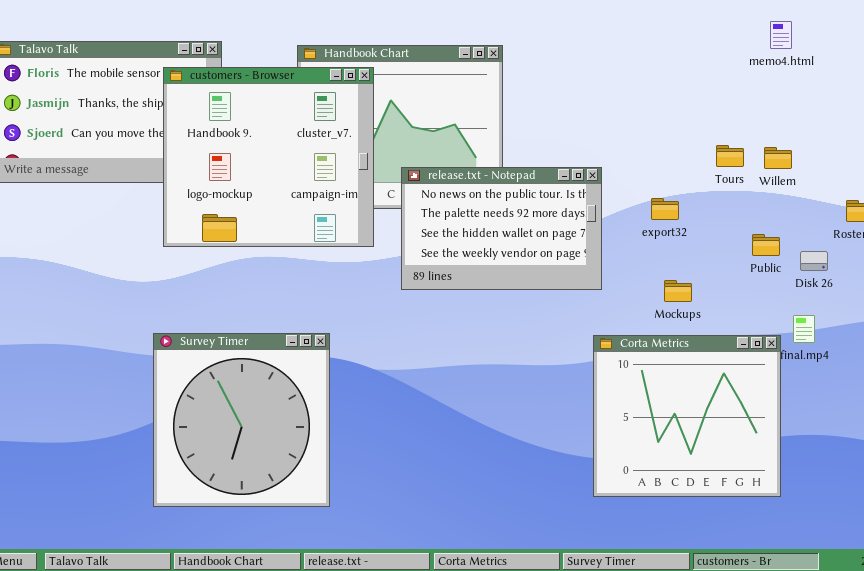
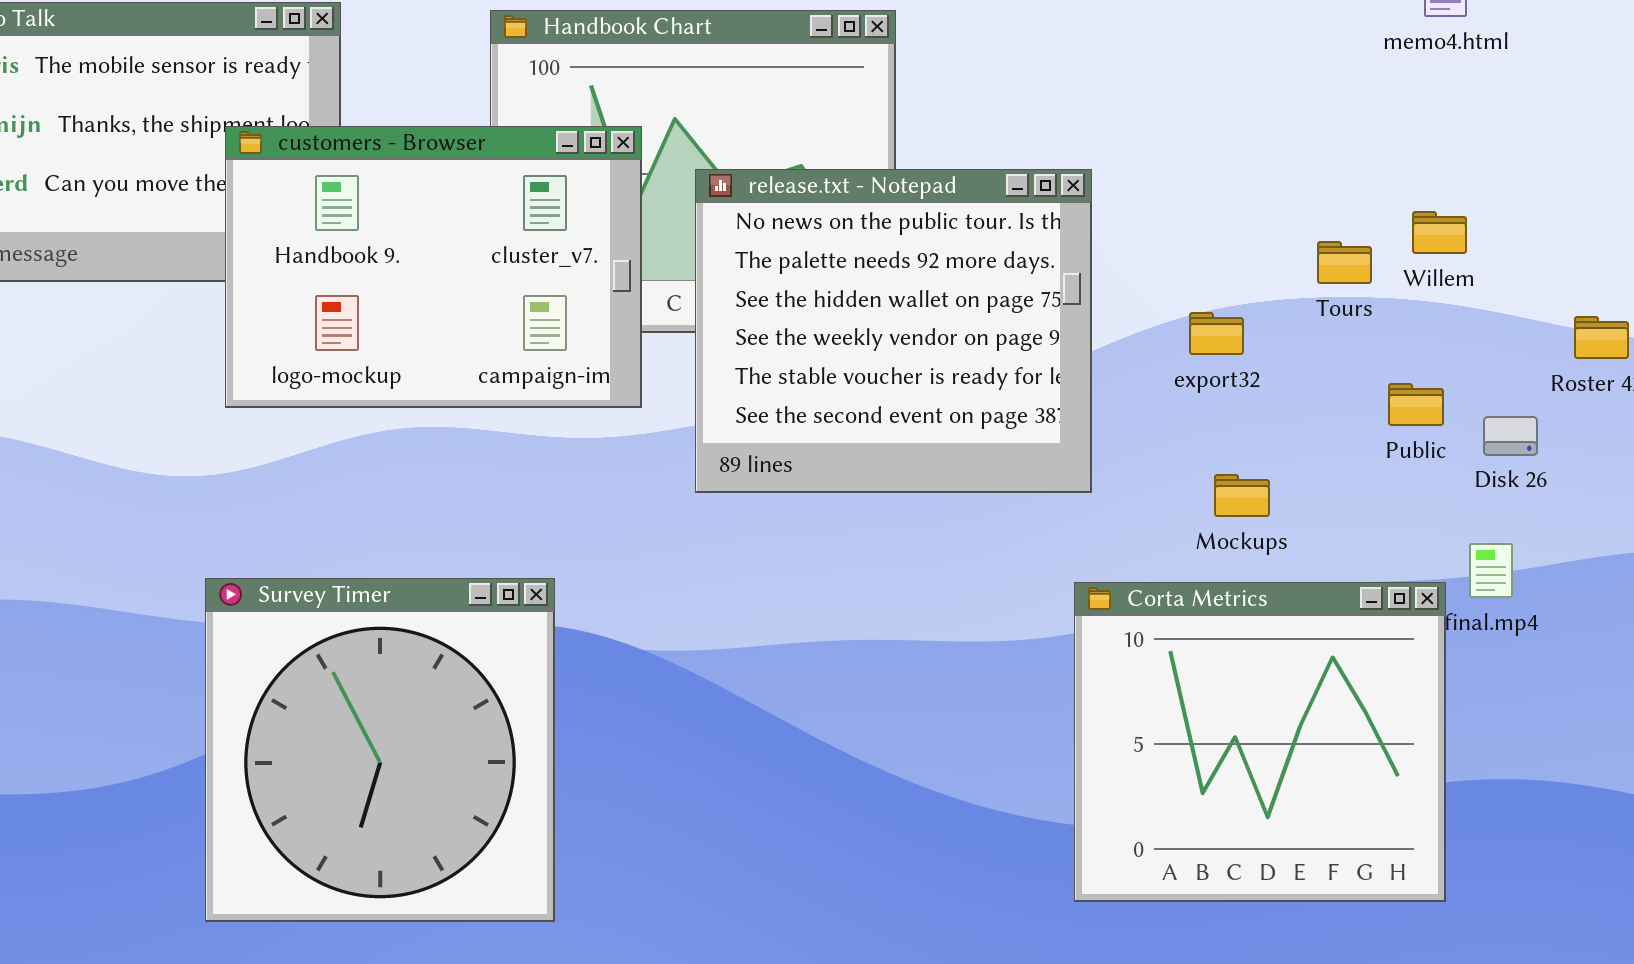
customers - Browser: [163,67,374,247] -> [225,126,642,408], resized
Tours: [716,145,744,167] -> [1317,241,1372,284], moved
release.txt - Notepad: [401,167,602,290] -> [695,169,1092,493], resized

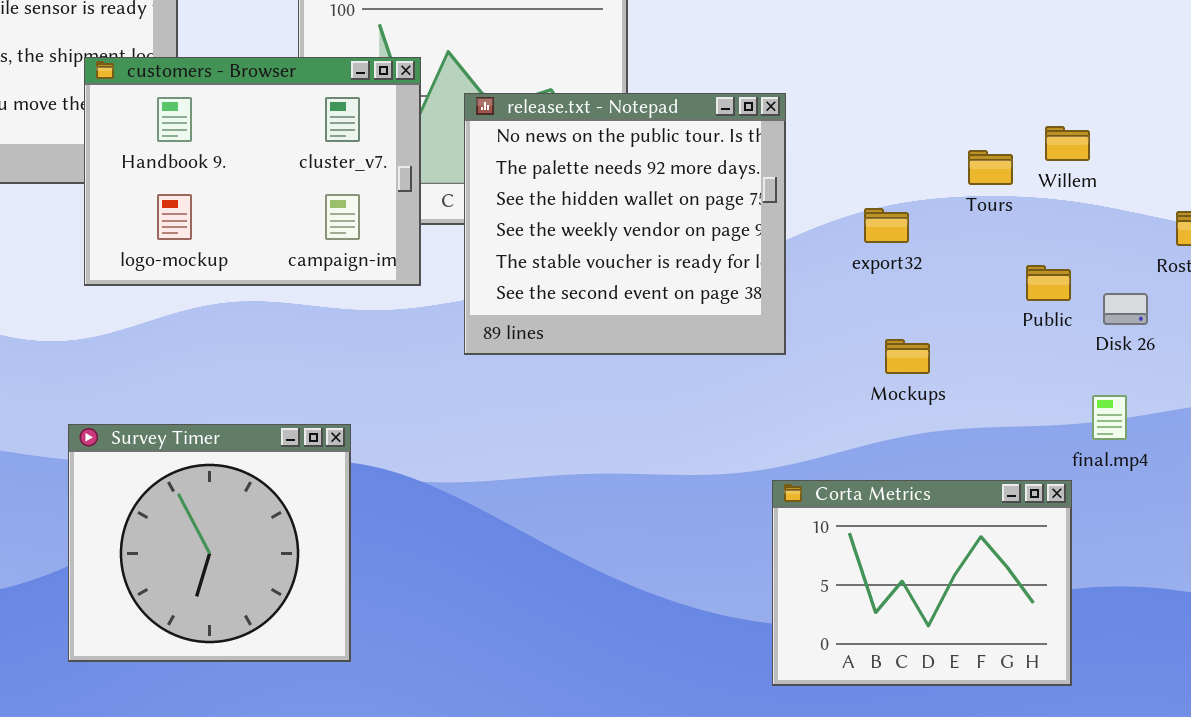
Survey Timer: [205,578,555,922] -> [68,424,351,662], resized
Corta Metrics: [1074,582,1446,902] -> [772,480,1072,686], resized

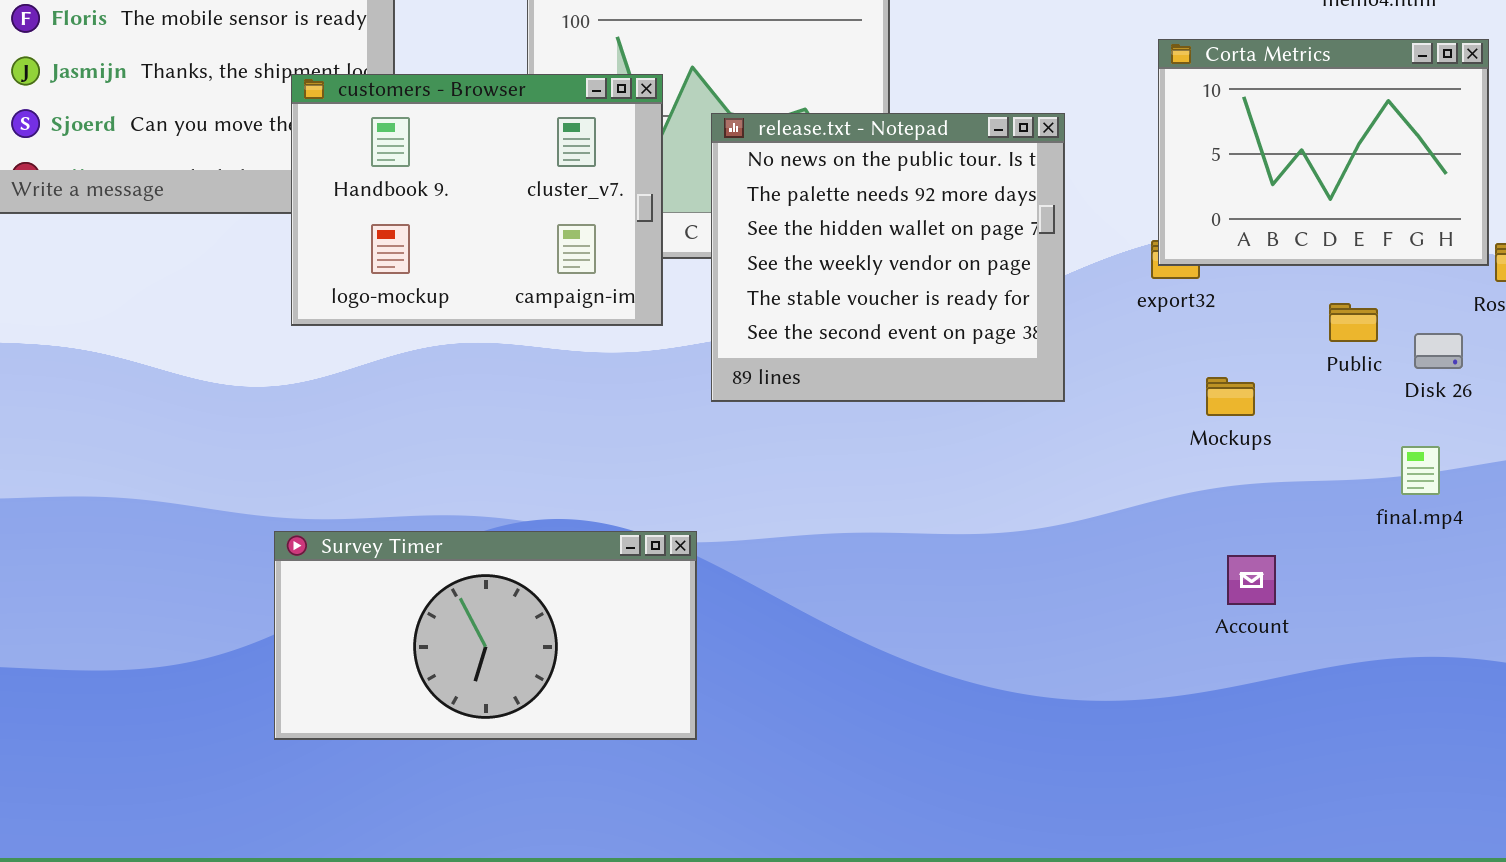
Mockups: [885,339,930,374] -> [1206,377,1255,416], moved
Survey Timer: [68,424,351,662] -> [274,531,697,740], resized
Corta Metrics: [772,480,1072,686] -> [1158,39,1489,266], moved

